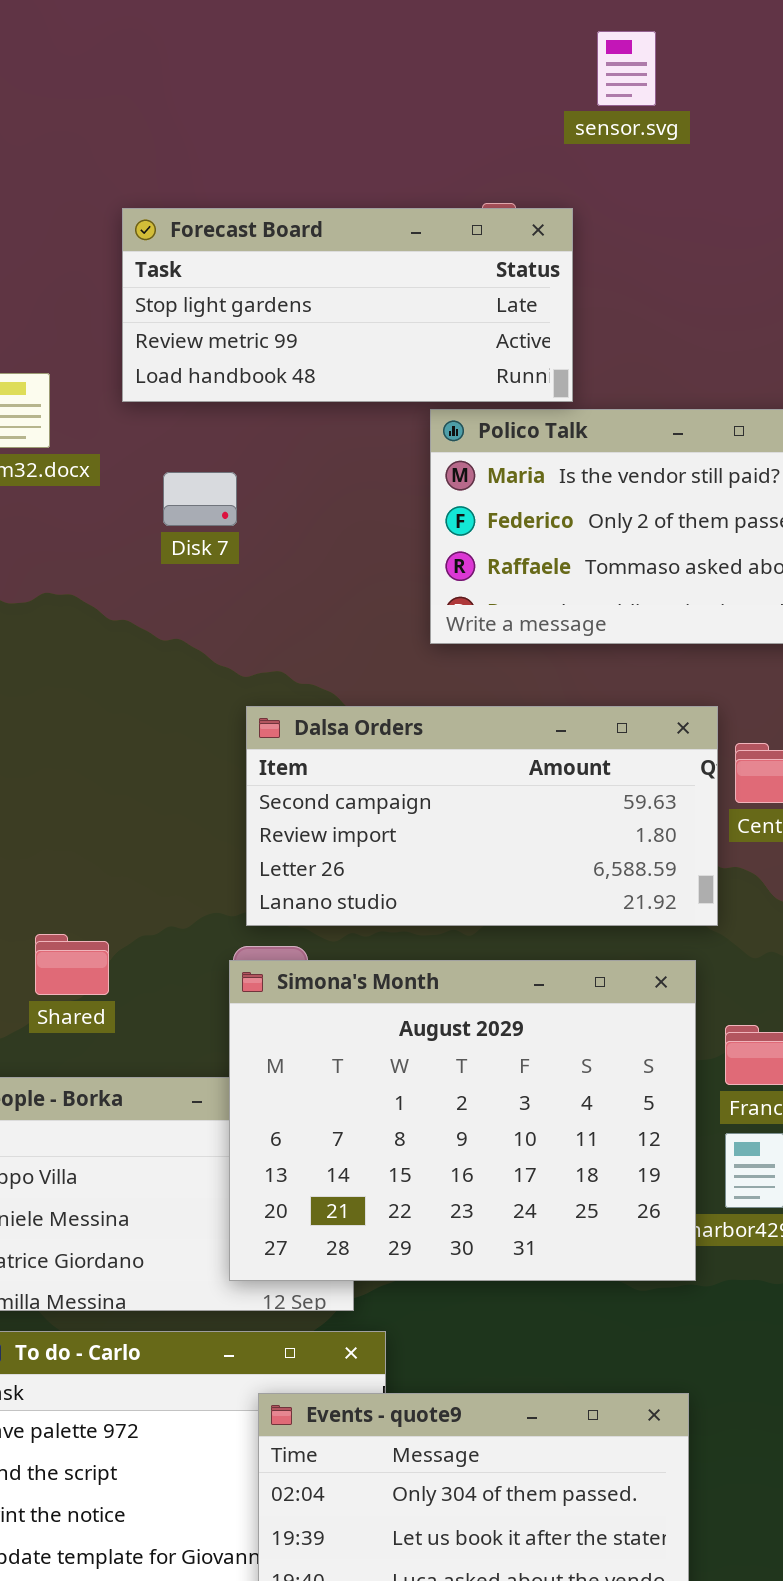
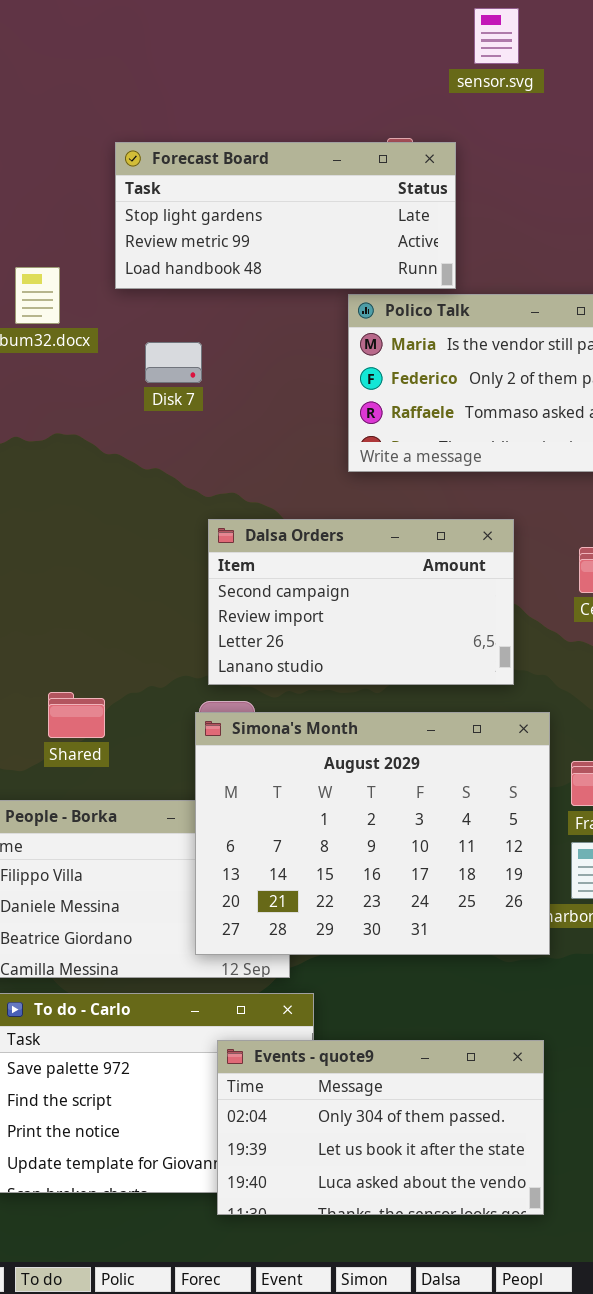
Dalsa Orders: [246,706,718,926] -> [208,519,514,685], resized

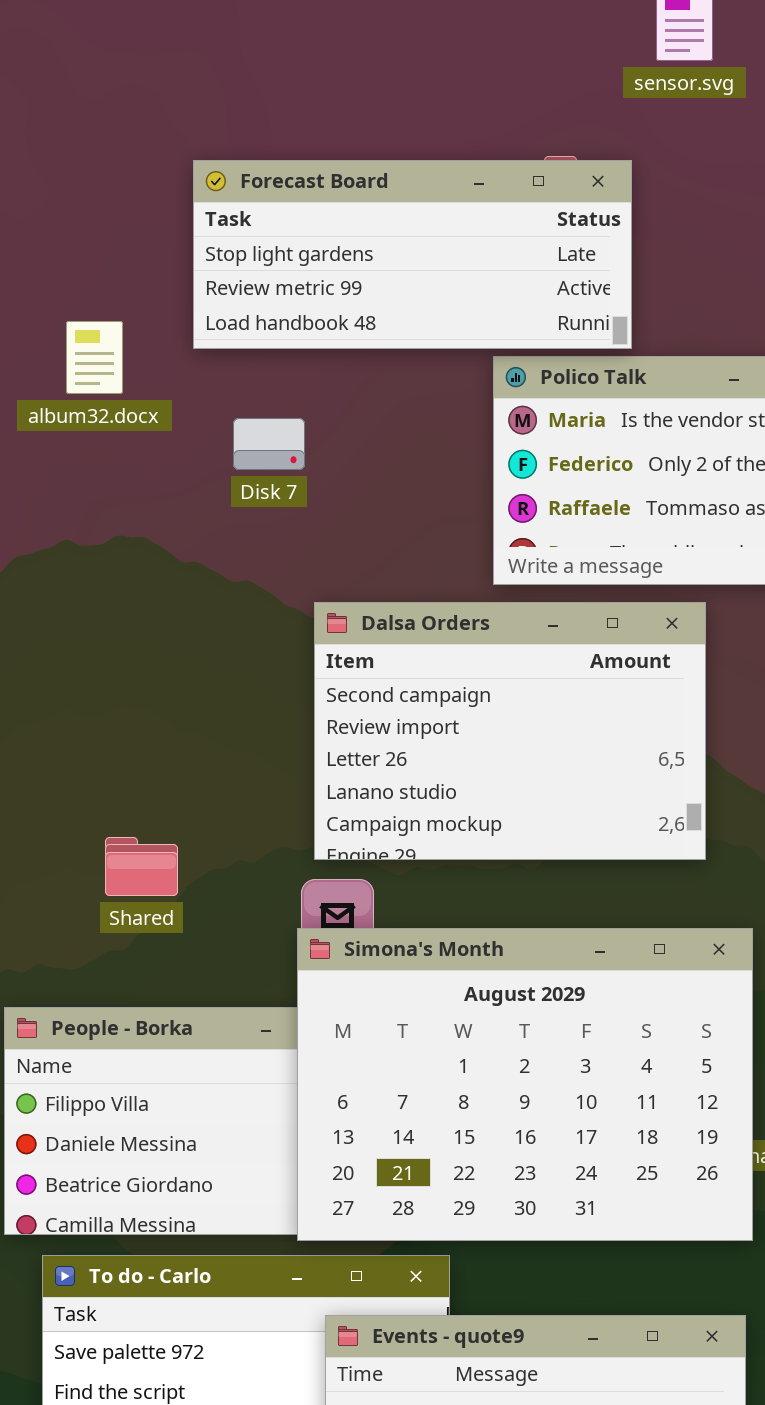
Dalsa Orders: [208,519,514,685] -> [314,602,706,860], resized
Shared: [48,692,105,738] -> [105,837,178,896], moved
Simona's Month: [195,712,550,955] -> [297,928,753,1241], moved

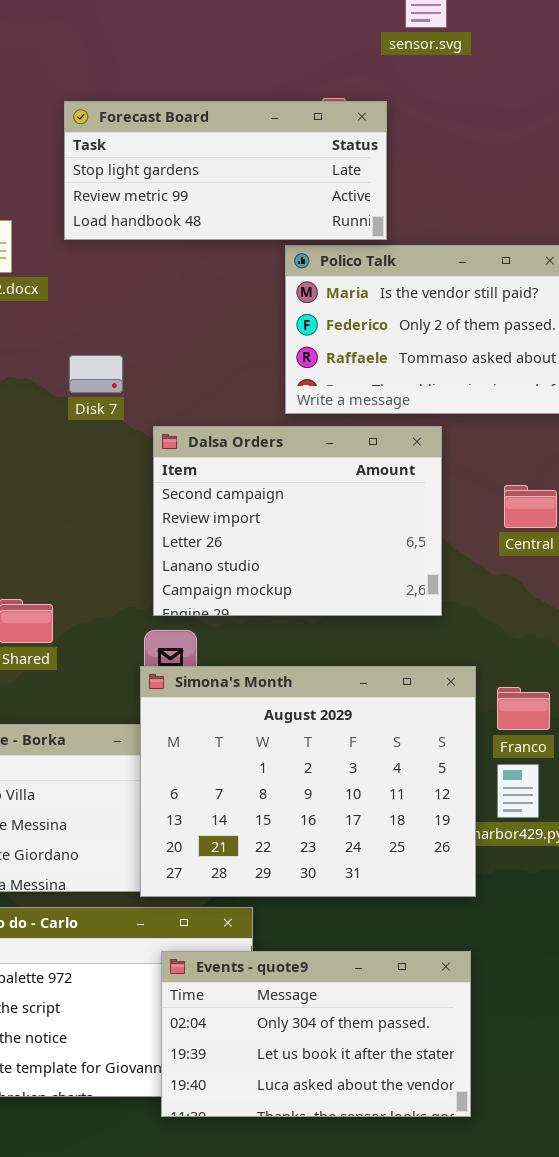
Disk 7: [233,418,305,470] -> [69,355,123,393], moved

